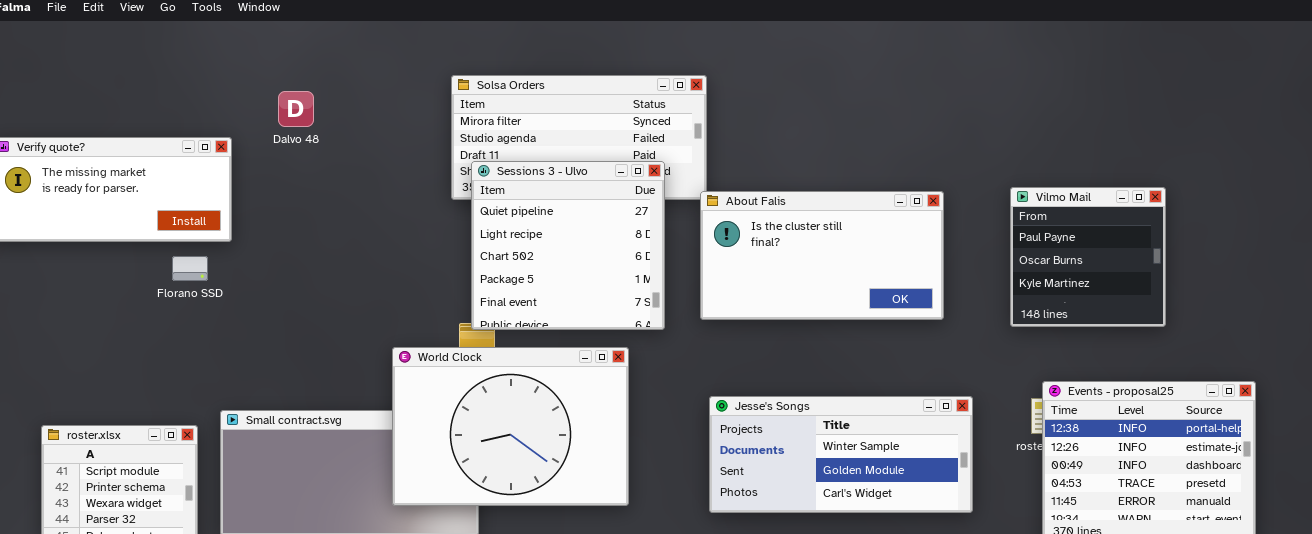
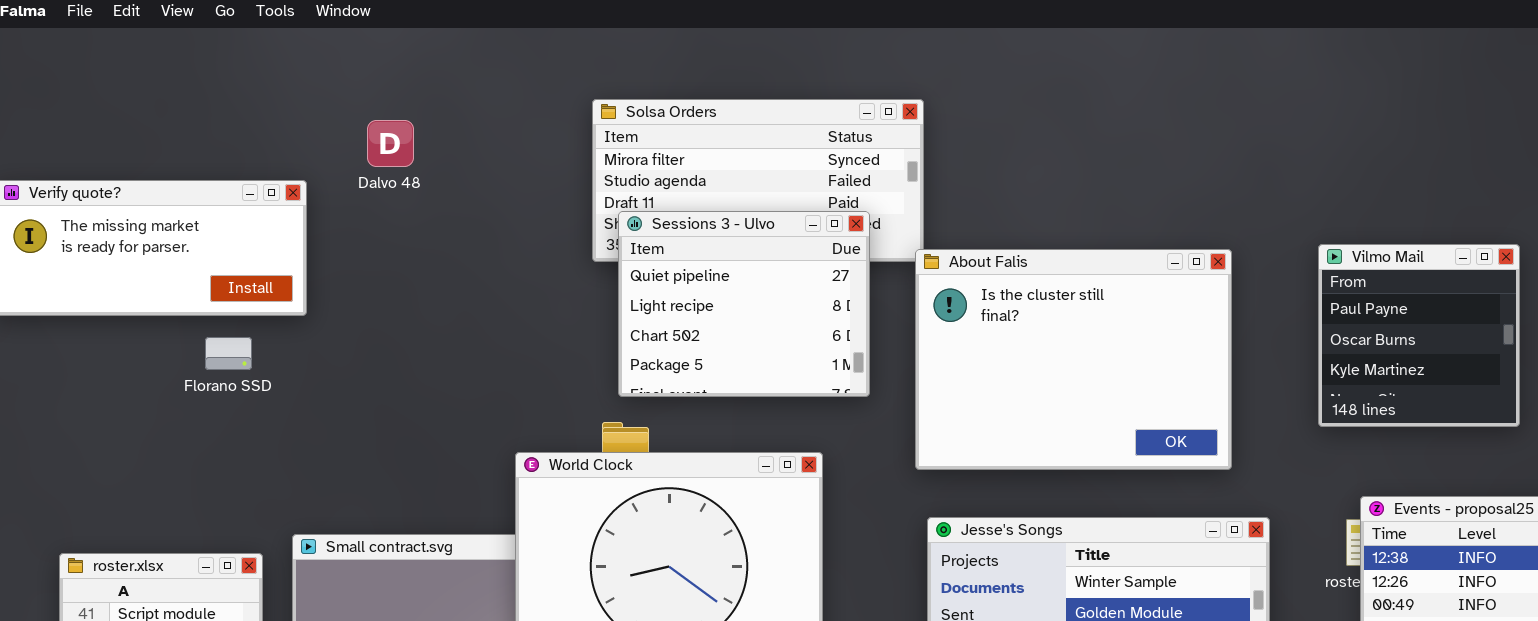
Sessions 3 - Ulvo: [471,161,665,330] -> [618,211,870,397], resized
About Falis: [700,191,944,320] -> [915,249,1232,470], resized
Florano SSD: [172,256,208,281] -> [205,337,252,370], moved

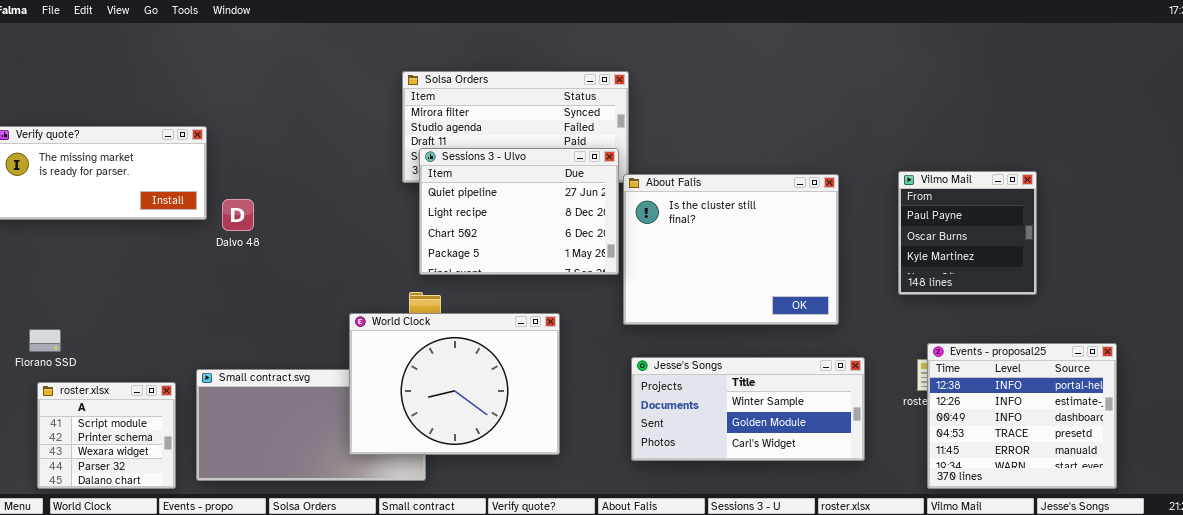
Dalvo 48: [367,120,414,167] -> [222,199,254,231], moved
Sessions 3 - Ulvo: [618,211,870,397] -> [419,148,619,275], resized
Florano SSD: [205,337,252,370] -> [29,329,61,352], moved

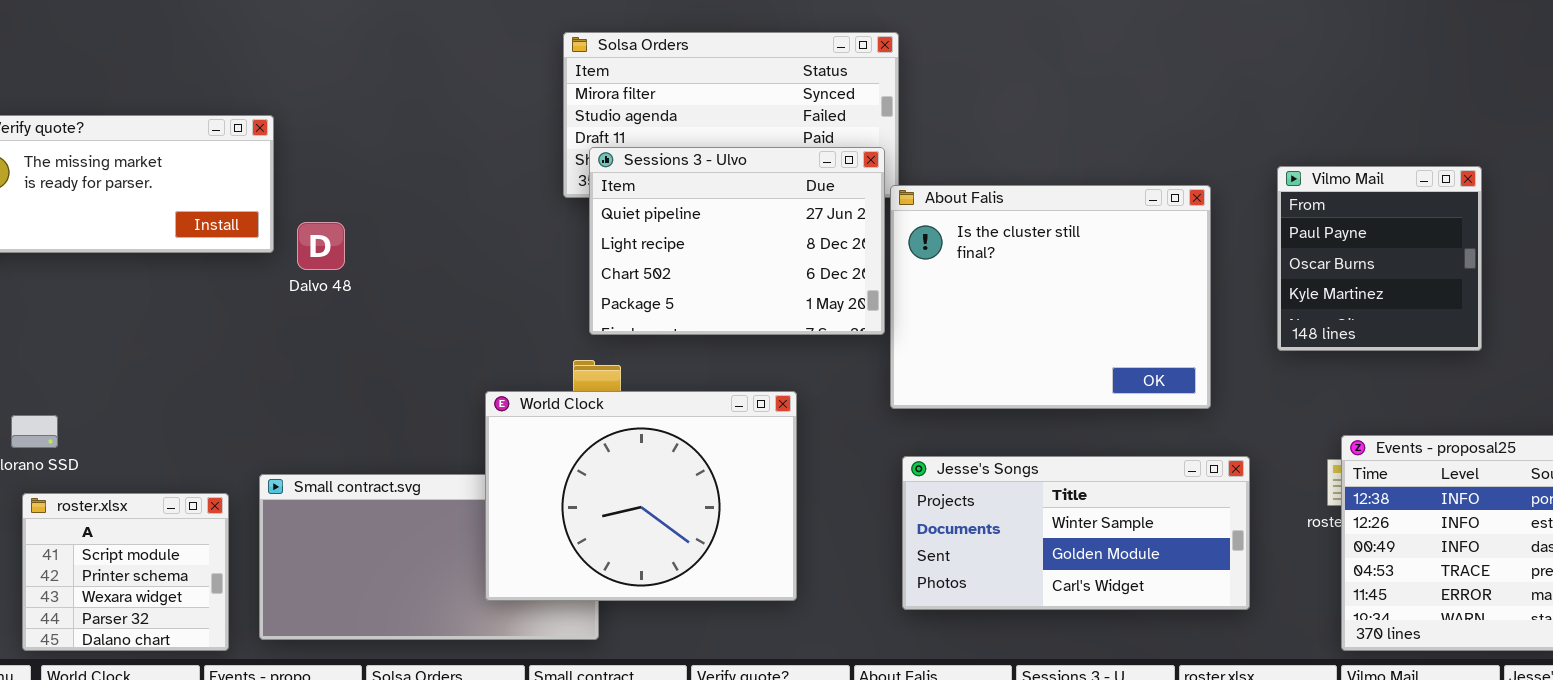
Vilmo Mail: [898,171,1037,295] -> [1277,166,1482,351], moved

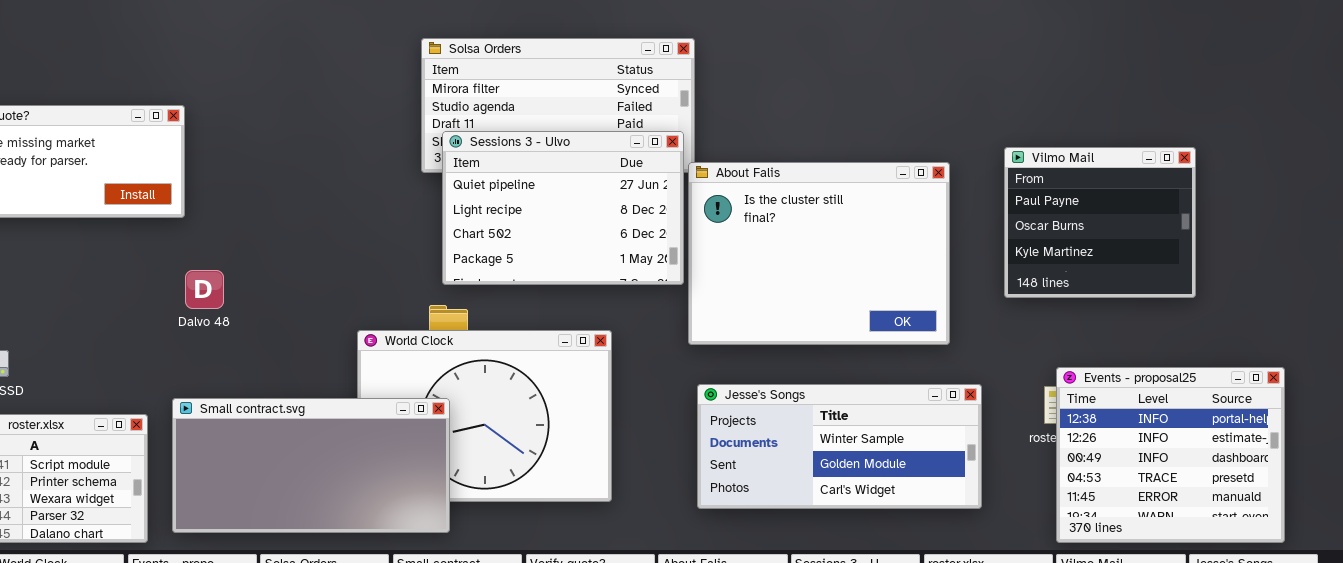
Vilmo Mail: [1277,166,1482,351] -> [1004,147,1196,298], resized
Dalvo 48: [297,222,345,270] -> [185,270,224,309], moved
Small contract.svg: [259,474,599,640] -> [172,398,450,533], raised

